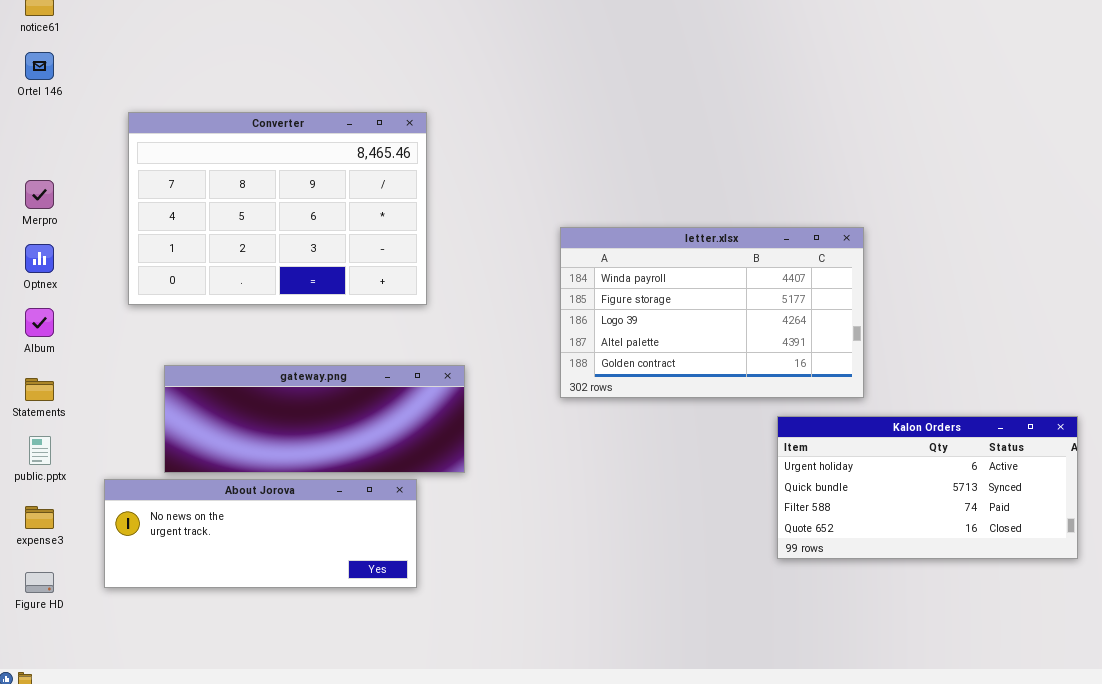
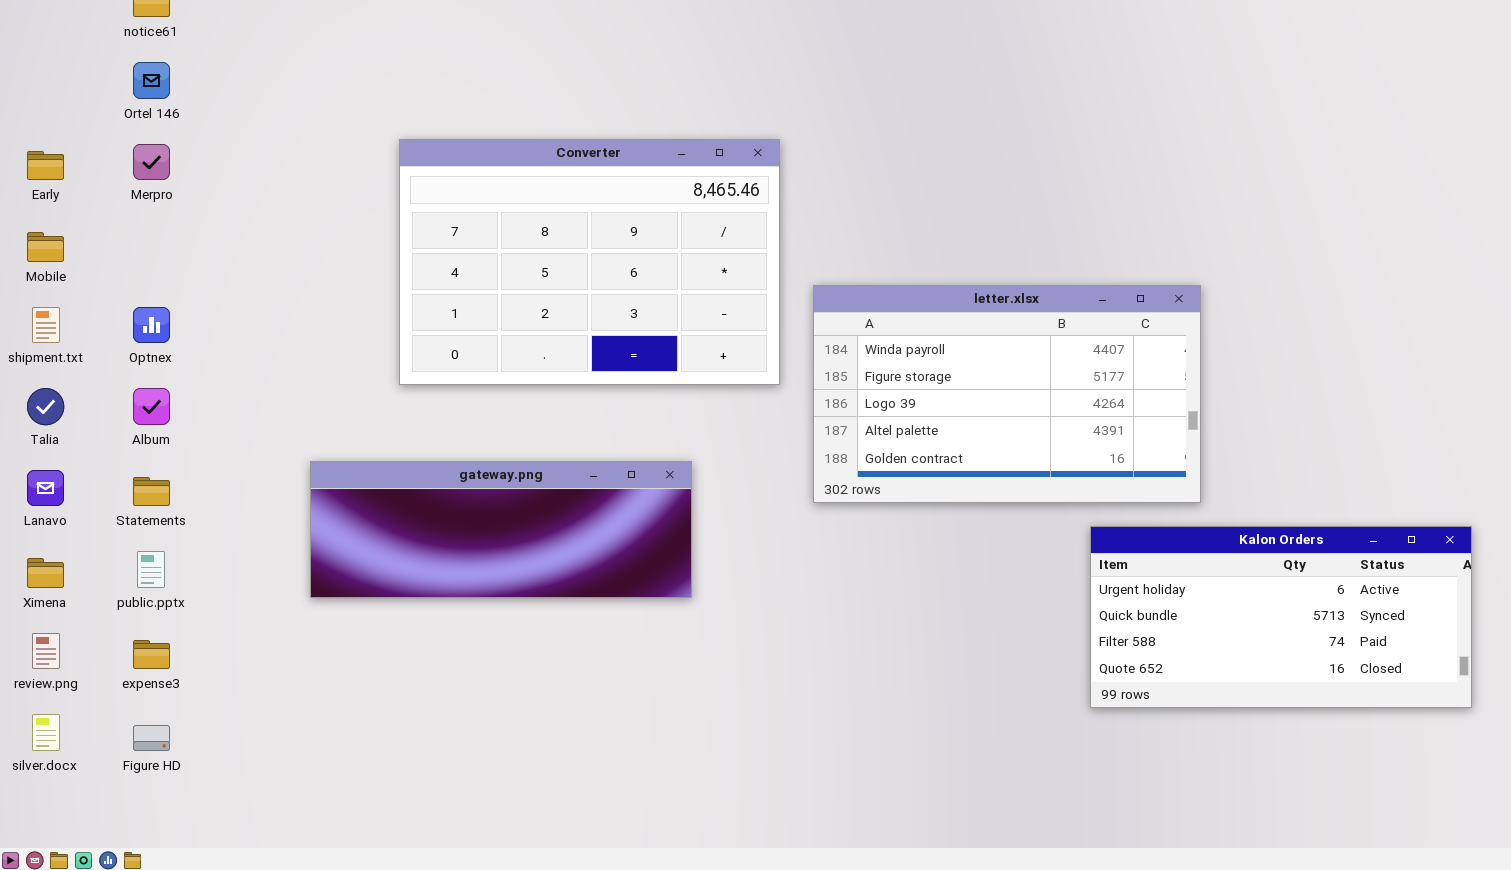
Converter: [128,112,427,305] -> [399,139,780,385], moved
Merpro: [25,180,54,209] -> [133,144,170,180], moved
About Jorova: [104,479,417,588] -> none, closed

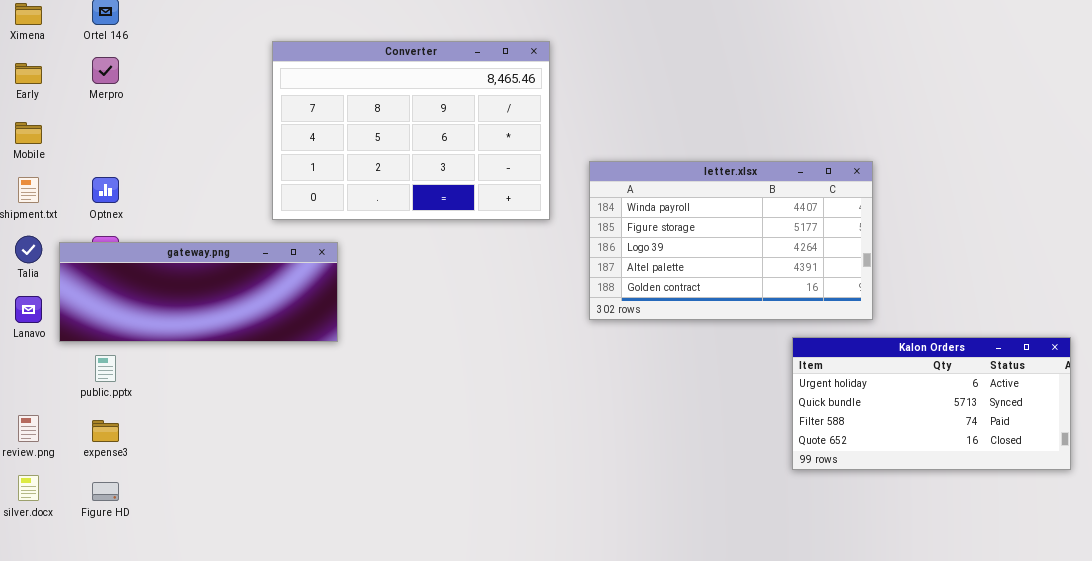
Converter: [399,139,780,385] -> [272,41,550,220], moved
gateway.png: [310,461,692,598] -> [59,242,338,342], moved
Ximena: [27,558,64,588] -> [15,3,42,25], moved

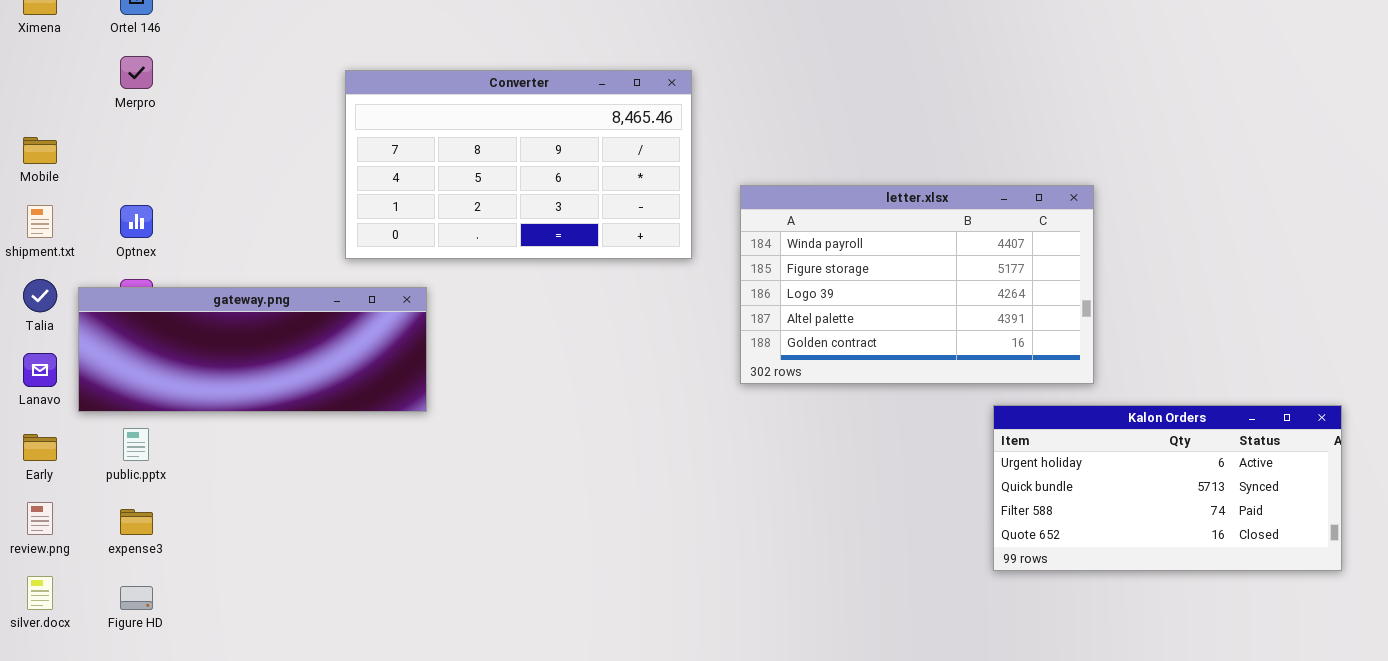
Converter: [272,41,550,220] -> [345,70,692,259], resized
Early: [15,63,42,84] -> [23,434,57,461], moved

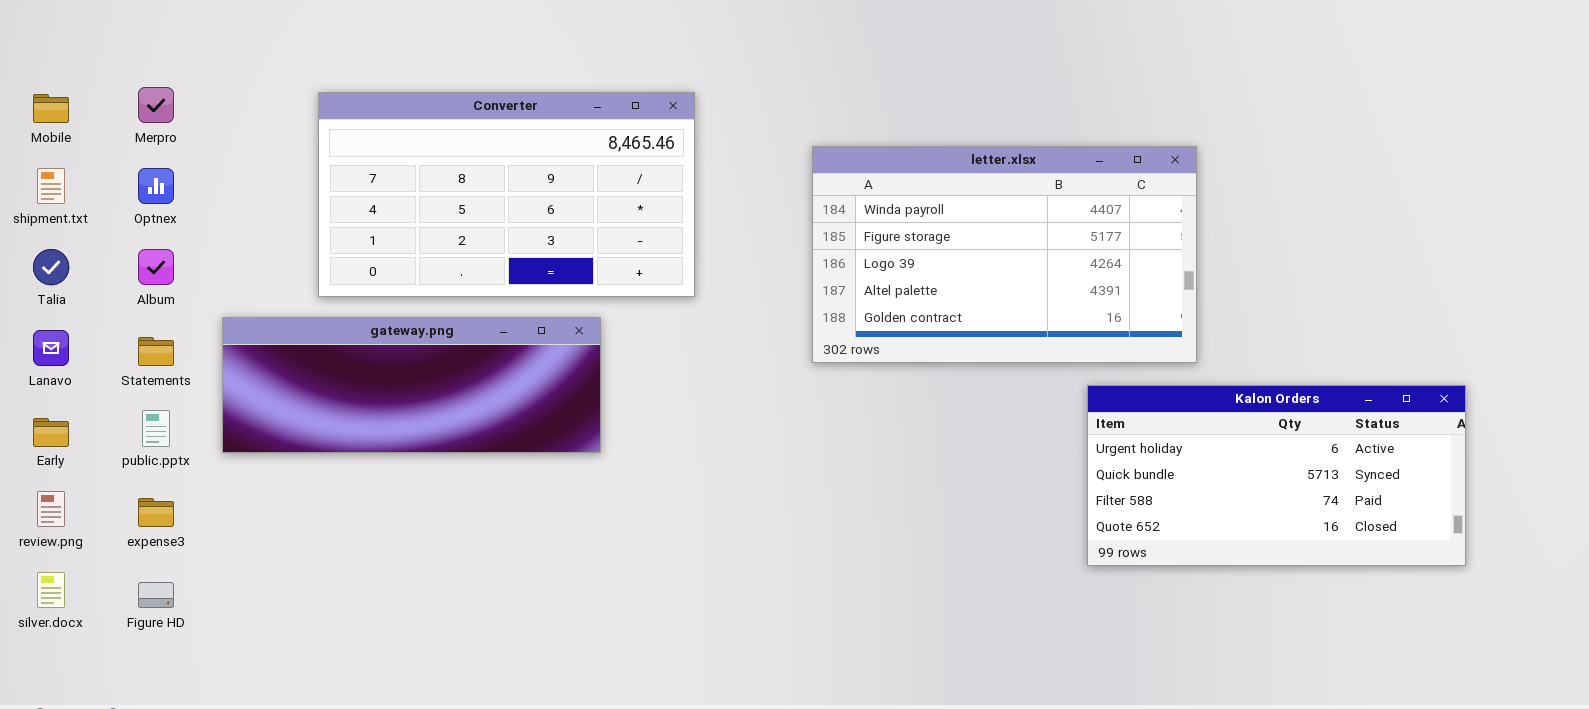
Merpro: [120,56,153,89] -> [138,87,174,123], moved
Converter: [345,70,692,259] -> [318,92,695,297], moved
gateway.png: [78,287,427,412] -> [222,317,601,453], moved

